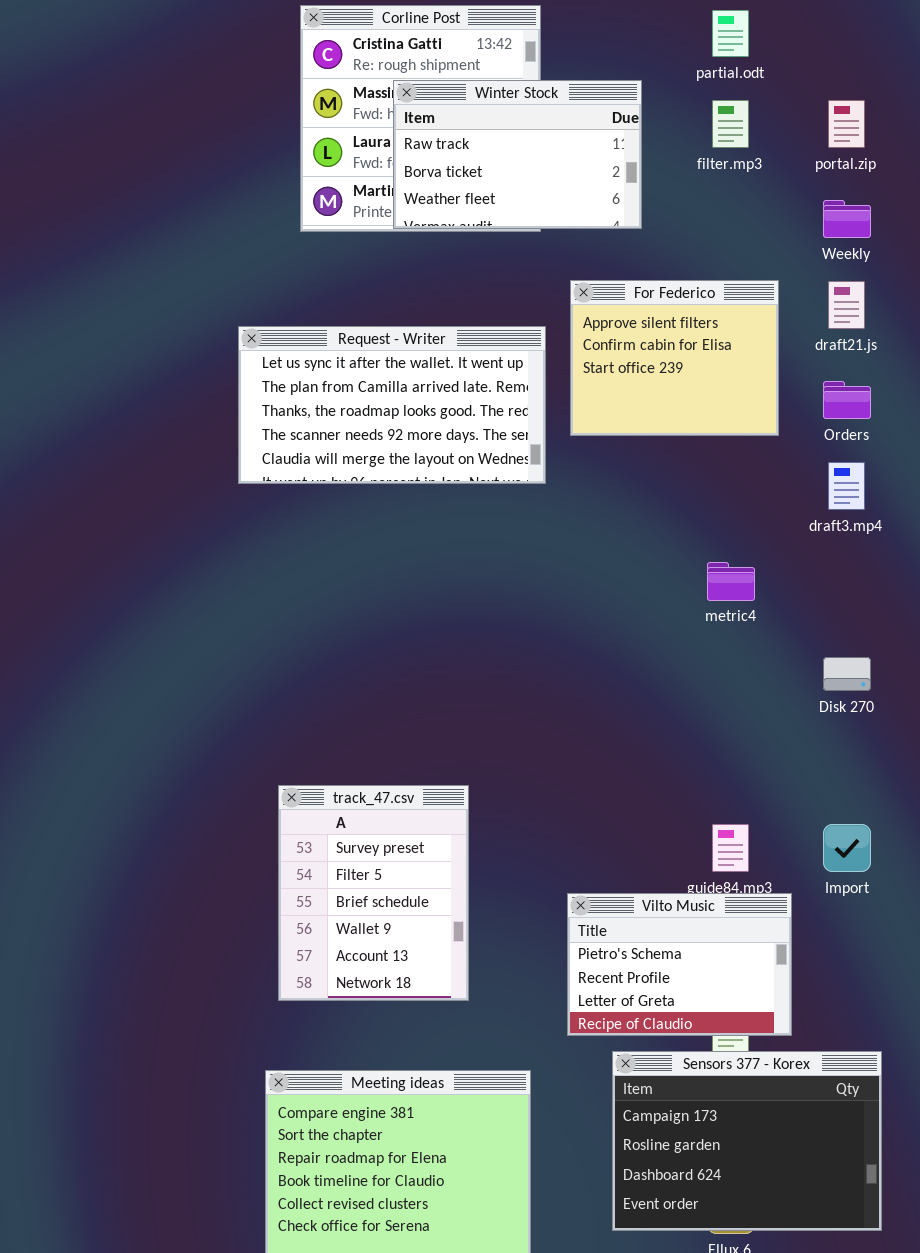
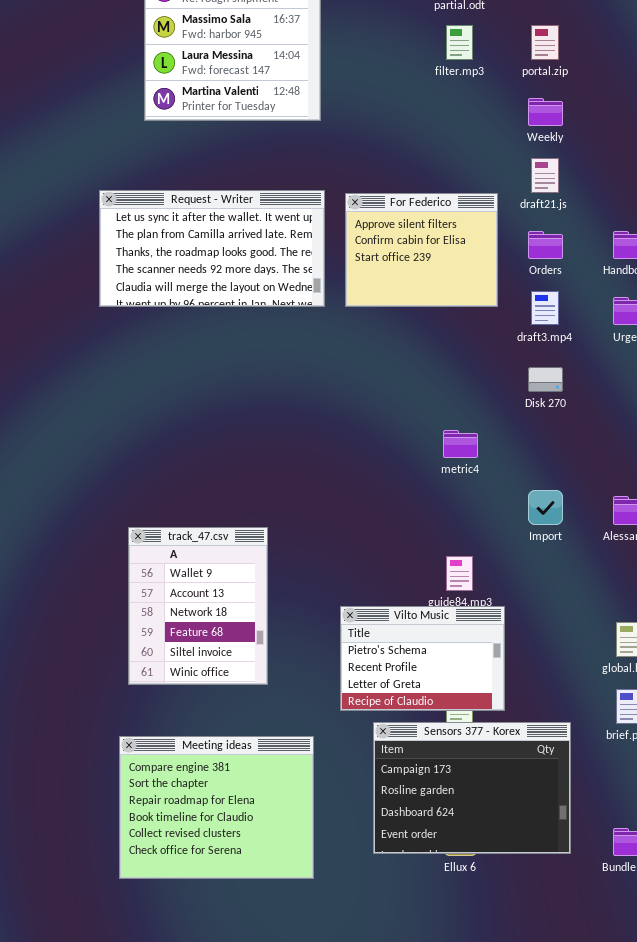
Winter Stock: [393,80,642,229] -> none, closed
For Federico: [570,280,779,436] -> [345,193,498,307], moved
metric4: [707,562,755,601] -> [443,430,478,458], moved
Disk 270: [823,657,871,691] -> [528,367,563,392], moved
track_47.csv: [278,785,469,1001] -> [128,527,268,685], scrolled down 3 rows
Import: [823,824,871,872] -> [528,490,563,525], moved

